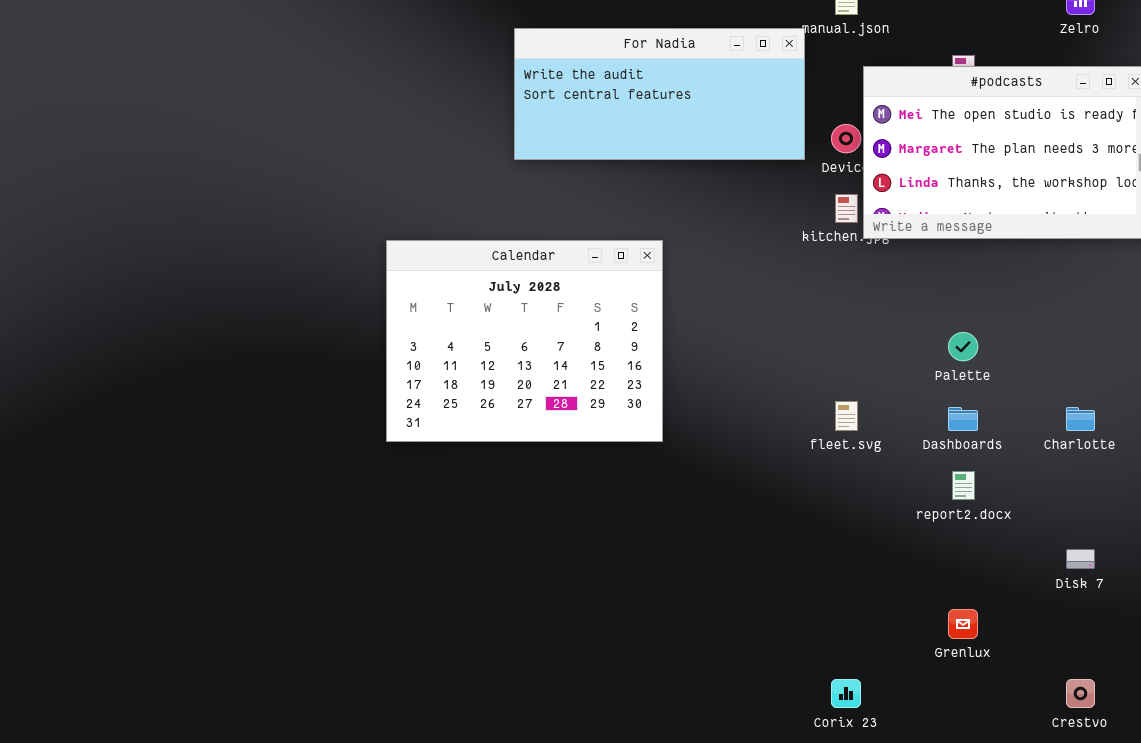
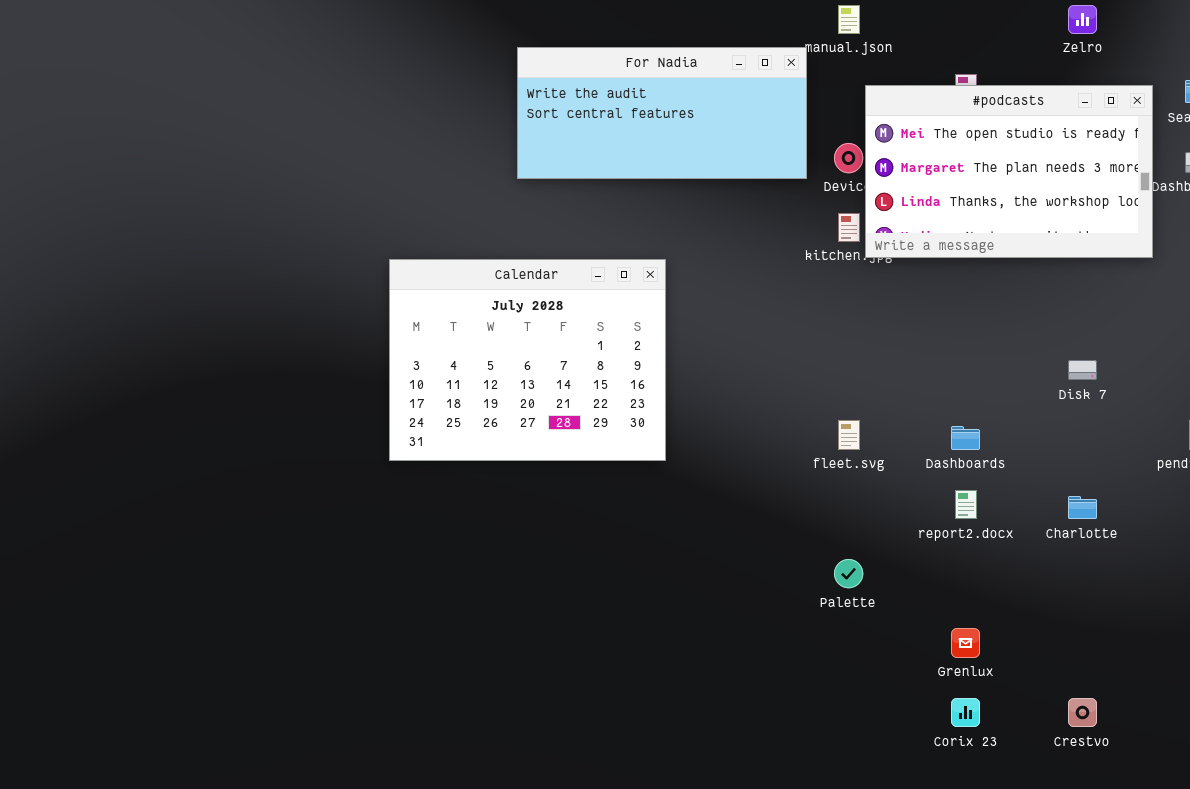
Palette: [948,332,978,361] -> [834,559,863,588], moved
Charlotte: [1066,407,1095,431] -> [1068,496,1097,519], moved
Disk 7: [1066,549,1095,569] -> [1068,360,1097,380], moved
Corix 23: [831,679,861,708] -> [951,698,980,727], moved

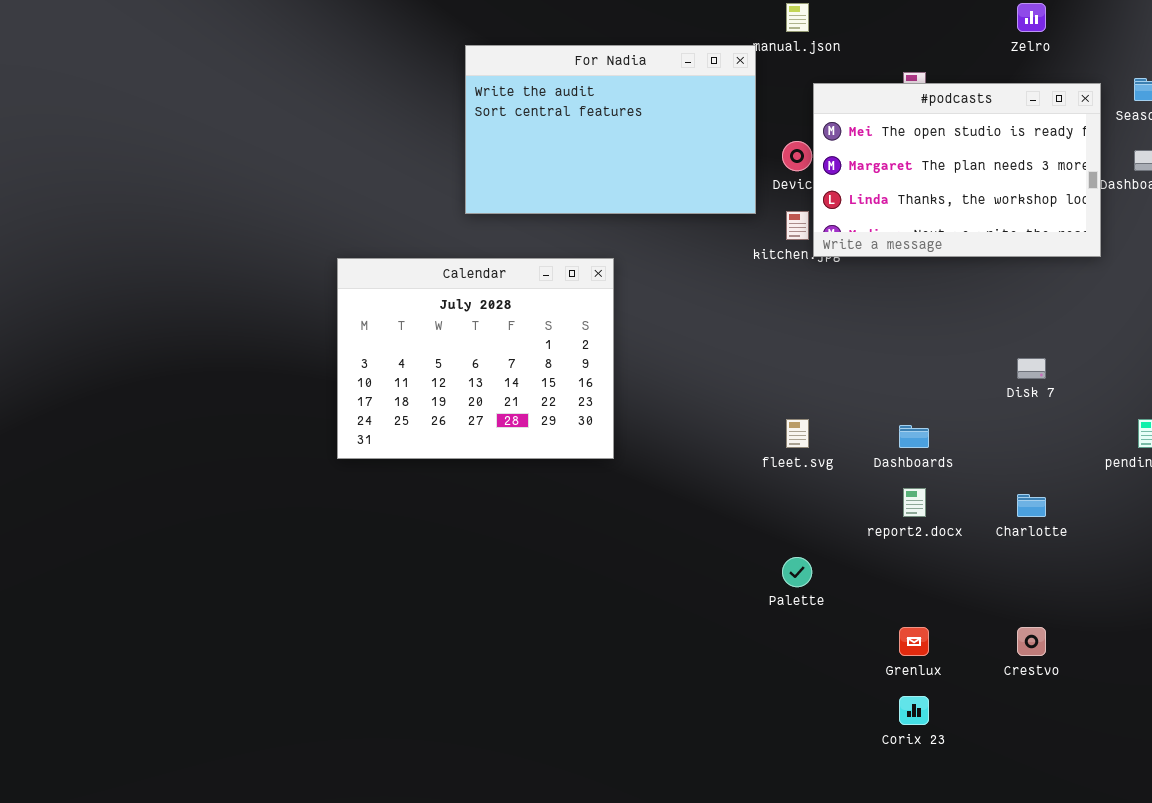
For Nadia: [517,47,807,179] -> [465,45,756,214], resized
Crestvo: [1068,698,1097,727] -> [1017,627,1046,656], moved

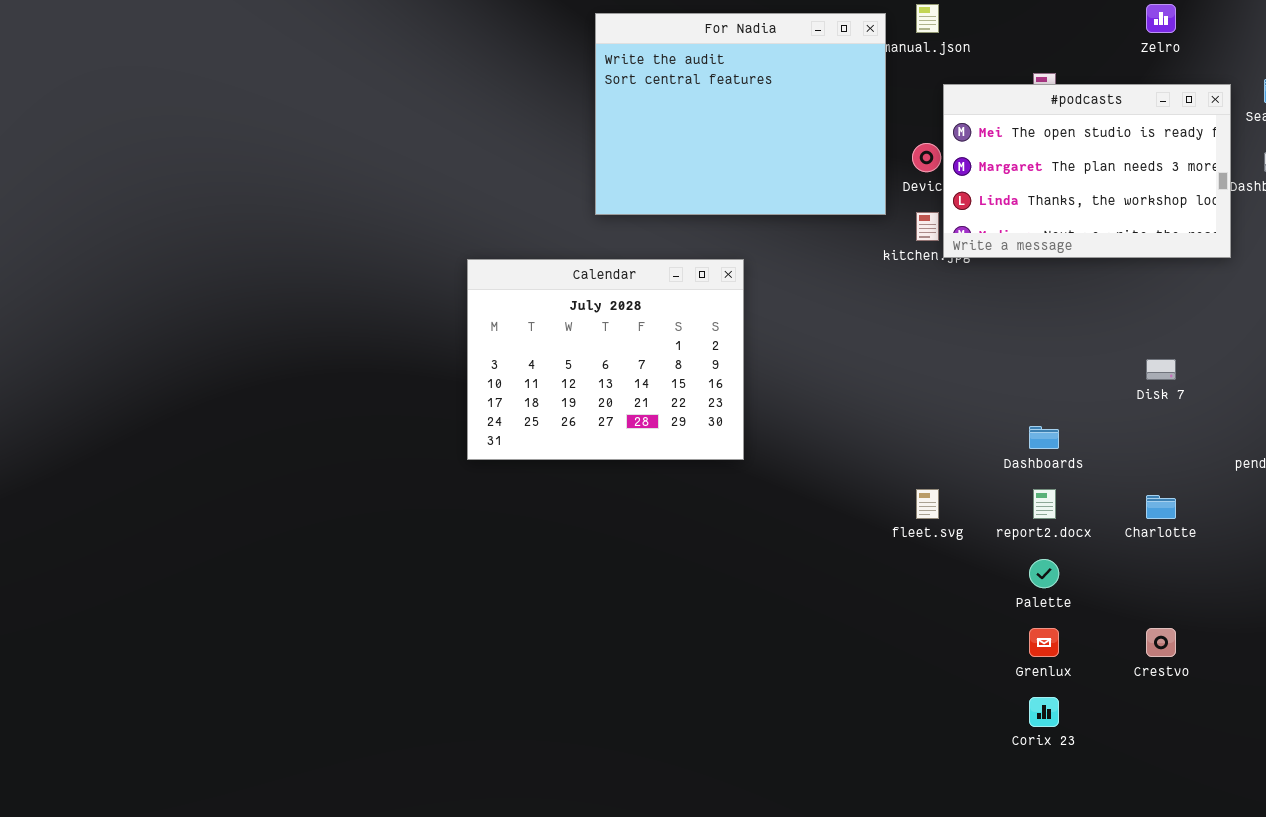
For Nadia: [465,45,756,214] -> [595,13,886,215], resized
fleet.svg: [786,419,809,448] -> [916,489,939,519], moved
Palette: [782,557,812,587] -> [1029,559,1059,588], moved

